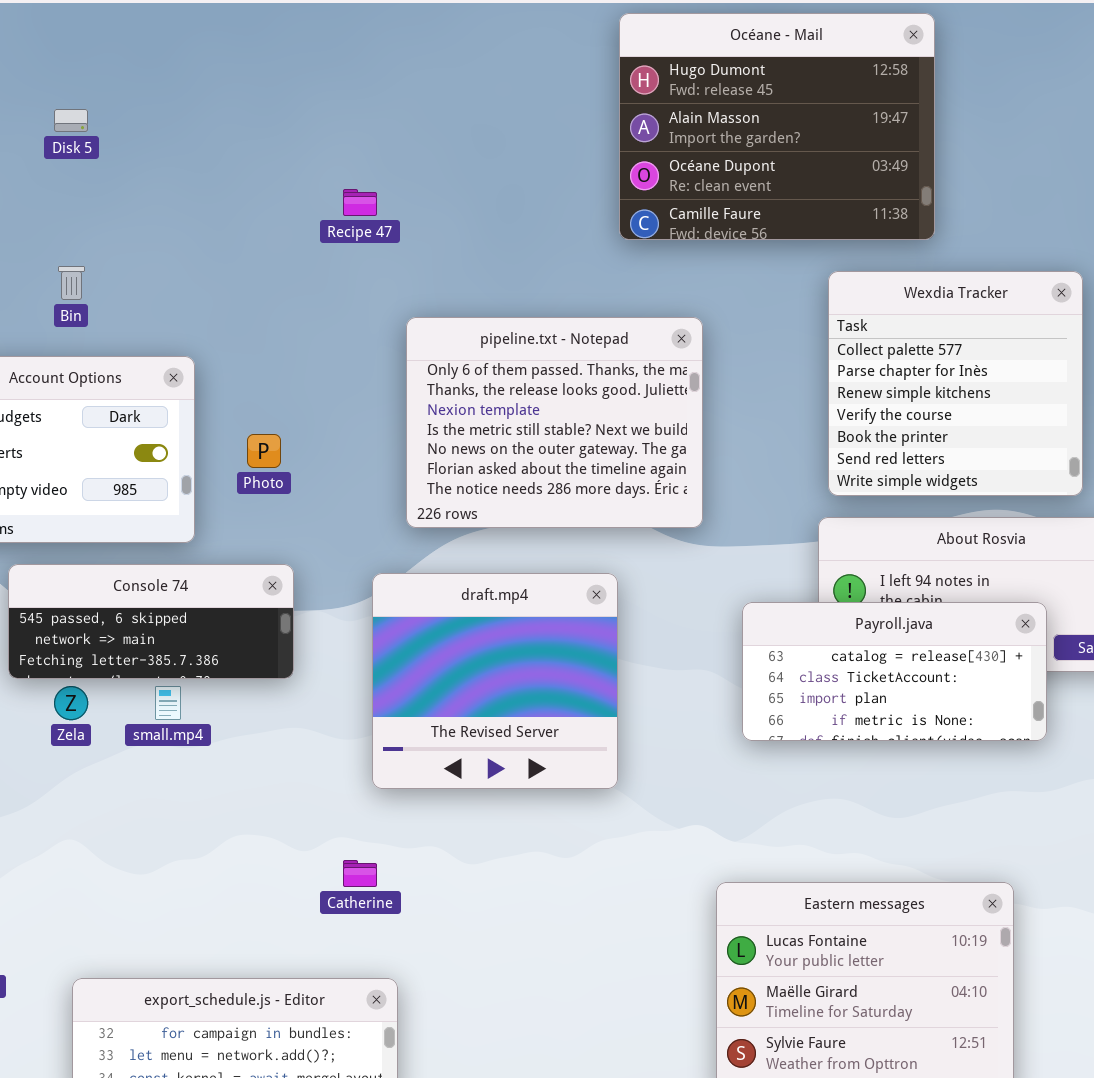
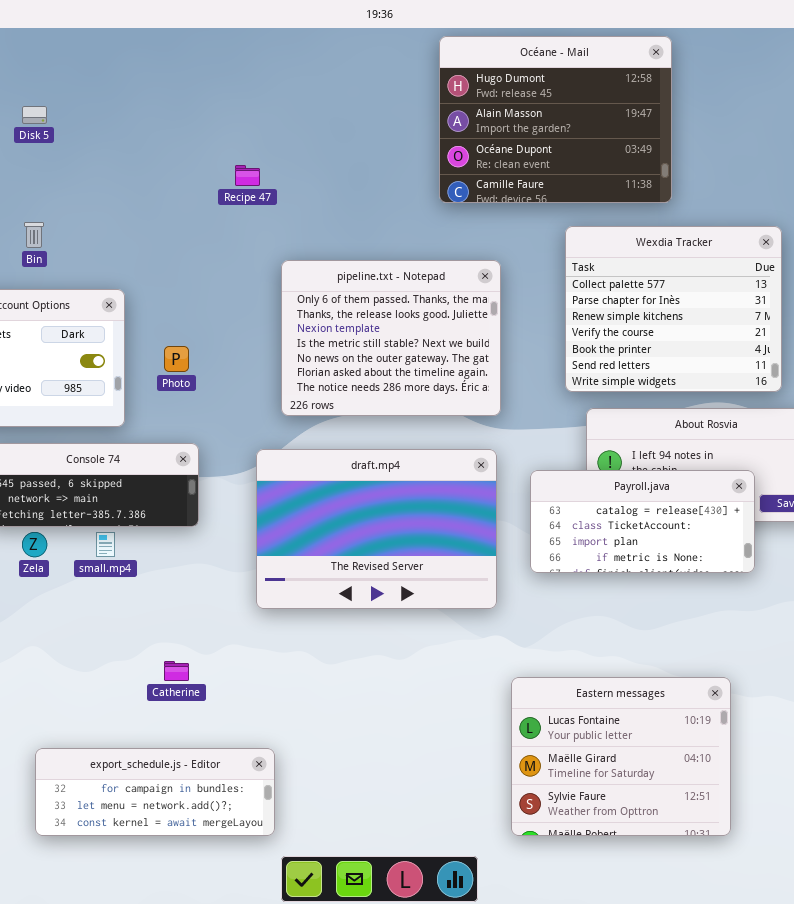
Wexdia Tracker: [828,271,1083,496] -> [565,226,782,392], resized
draft.mp4: [372,573,618,789] -> [256,449,497,609], resized
Catherine: [343,860,377,887] -> [164,661,189,681], moved

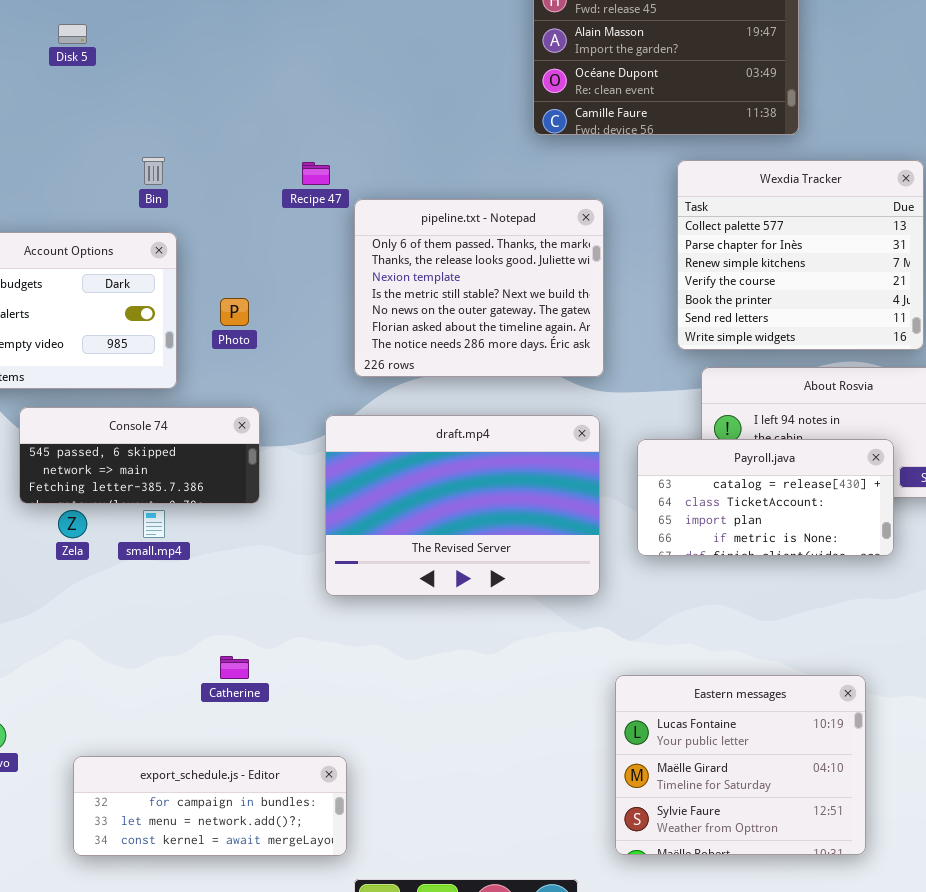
Recipe 47: [235,165,260,186] -> [302,162,330,185], moved
Bin: [24,222,44,248] -> [142,157,165,185], moved

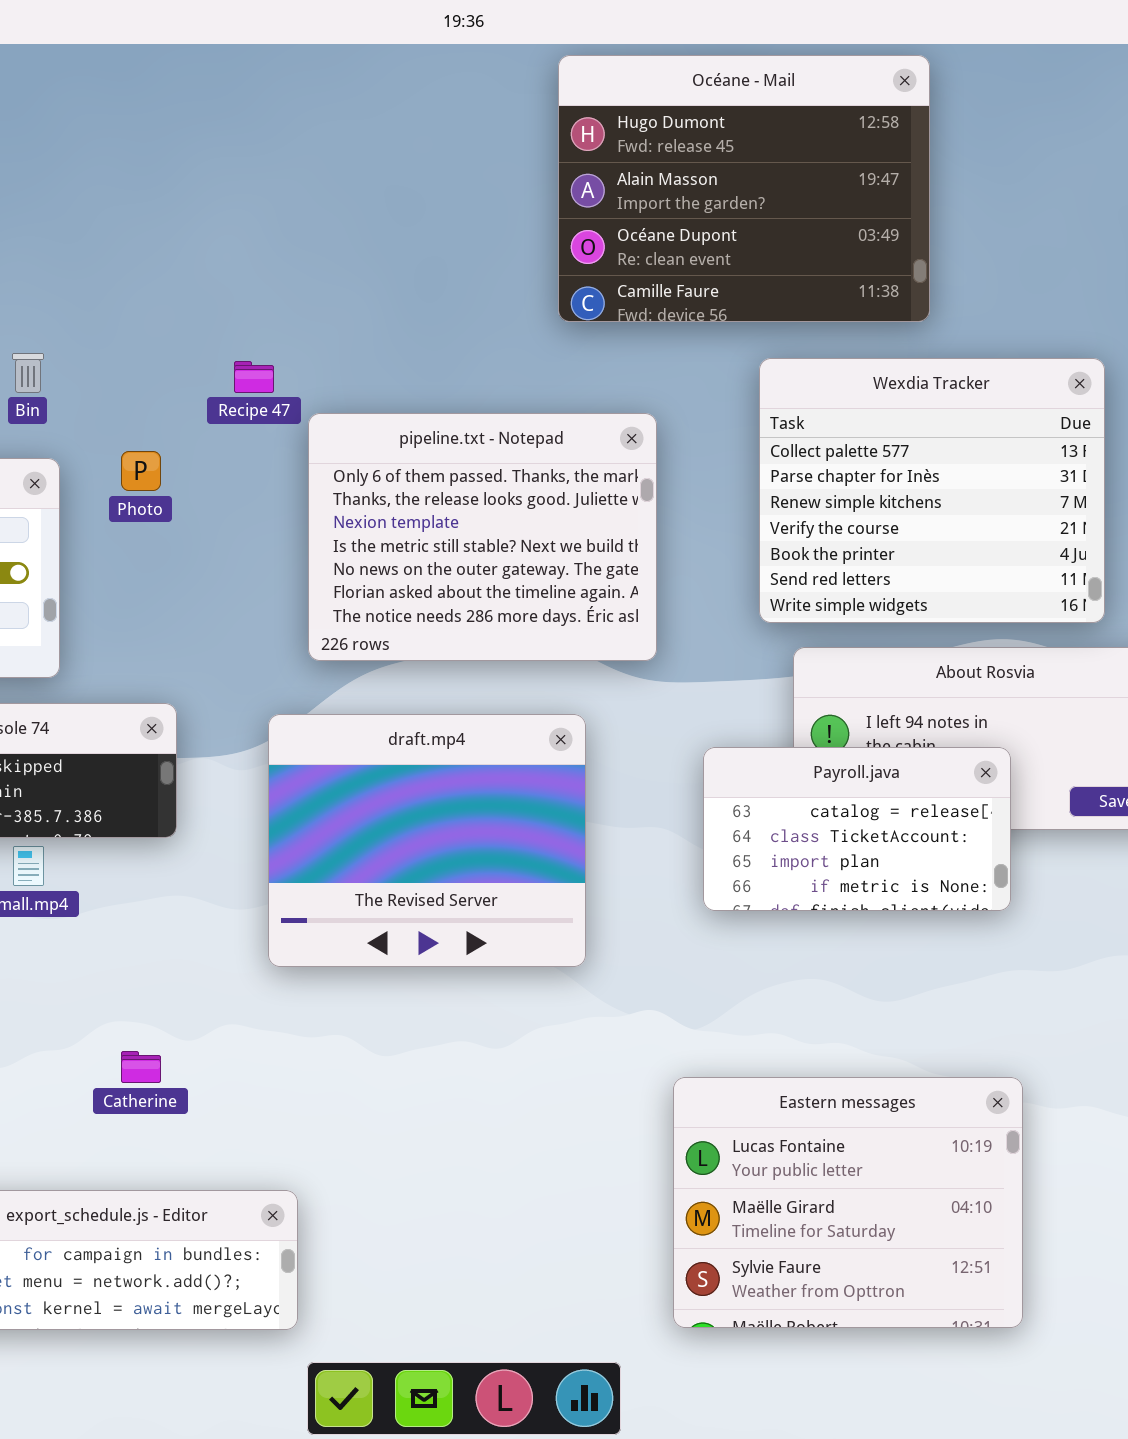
Photo: [220,298,249,326] -> [121,451,161,491], moved
draft.mp4: [325,415,600,596] -> [268,714,586,967], resized
Payroll.java: [637,439,894,556] -> [703,747,1011,911], resized

